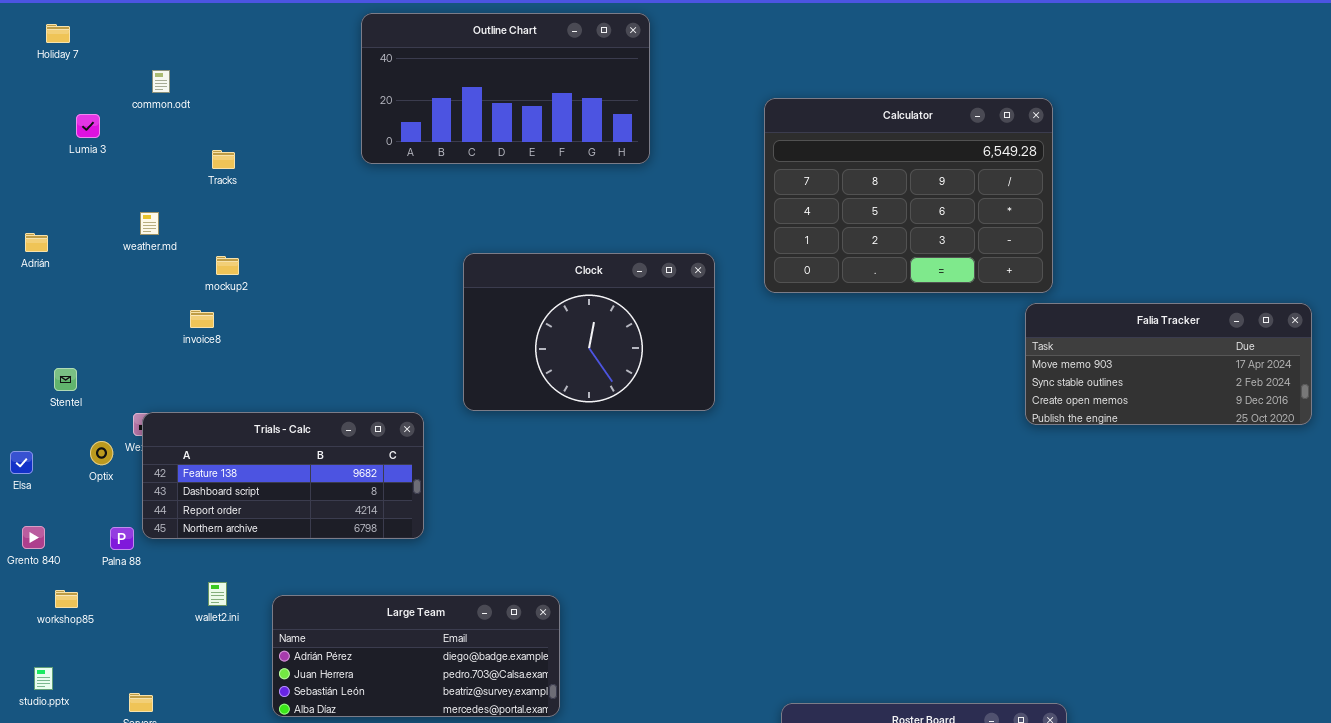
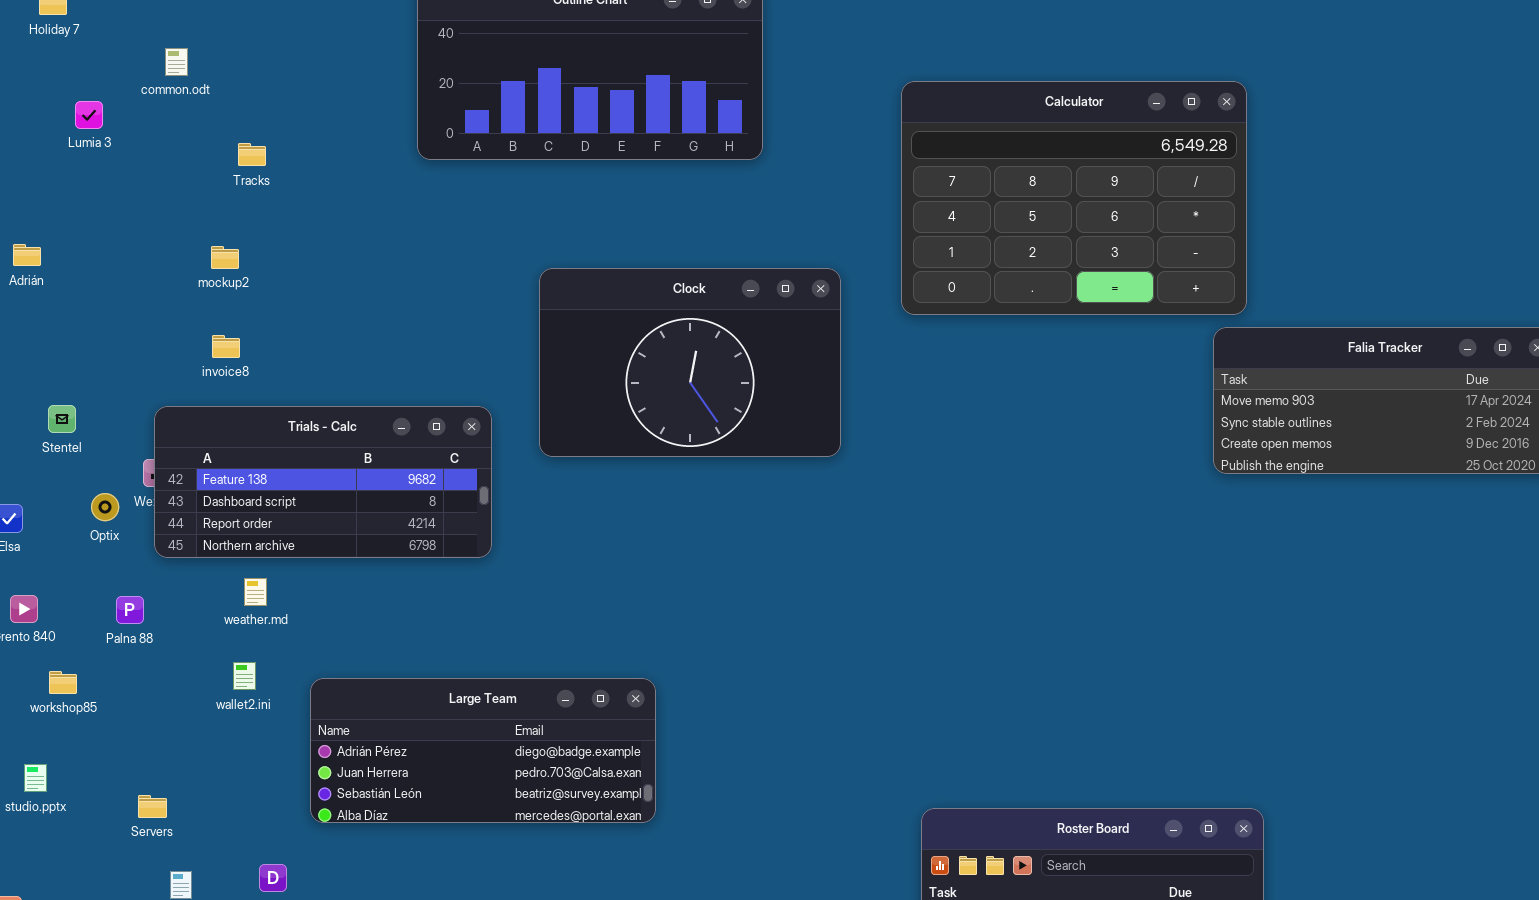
weather.md: [140,212,159,235] -> [244,578,267,606], moved
mockup2: [216,256,239,275] -> [211,246,239,269], moved
Trials - Calc: [142,412,424,539] -> [154,406,492,558], moved

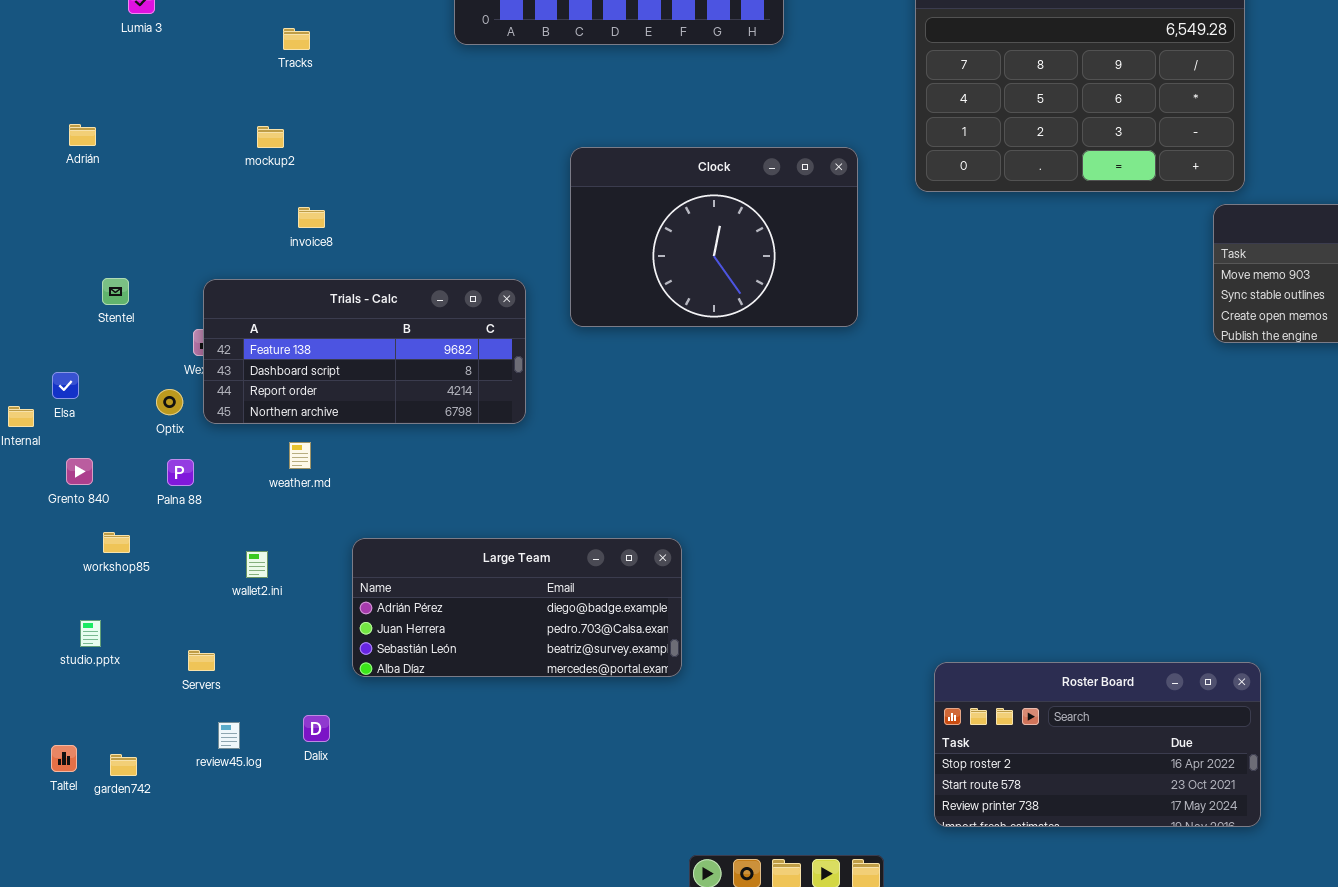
invoice8: [212,335,240,358] -> [298,207,325,228], moved
Optix: [91,493,119,521] -> [156,389,183,415], moved
wallet2.ini: [233,662,256,690] -> [246,551,268,578], moved

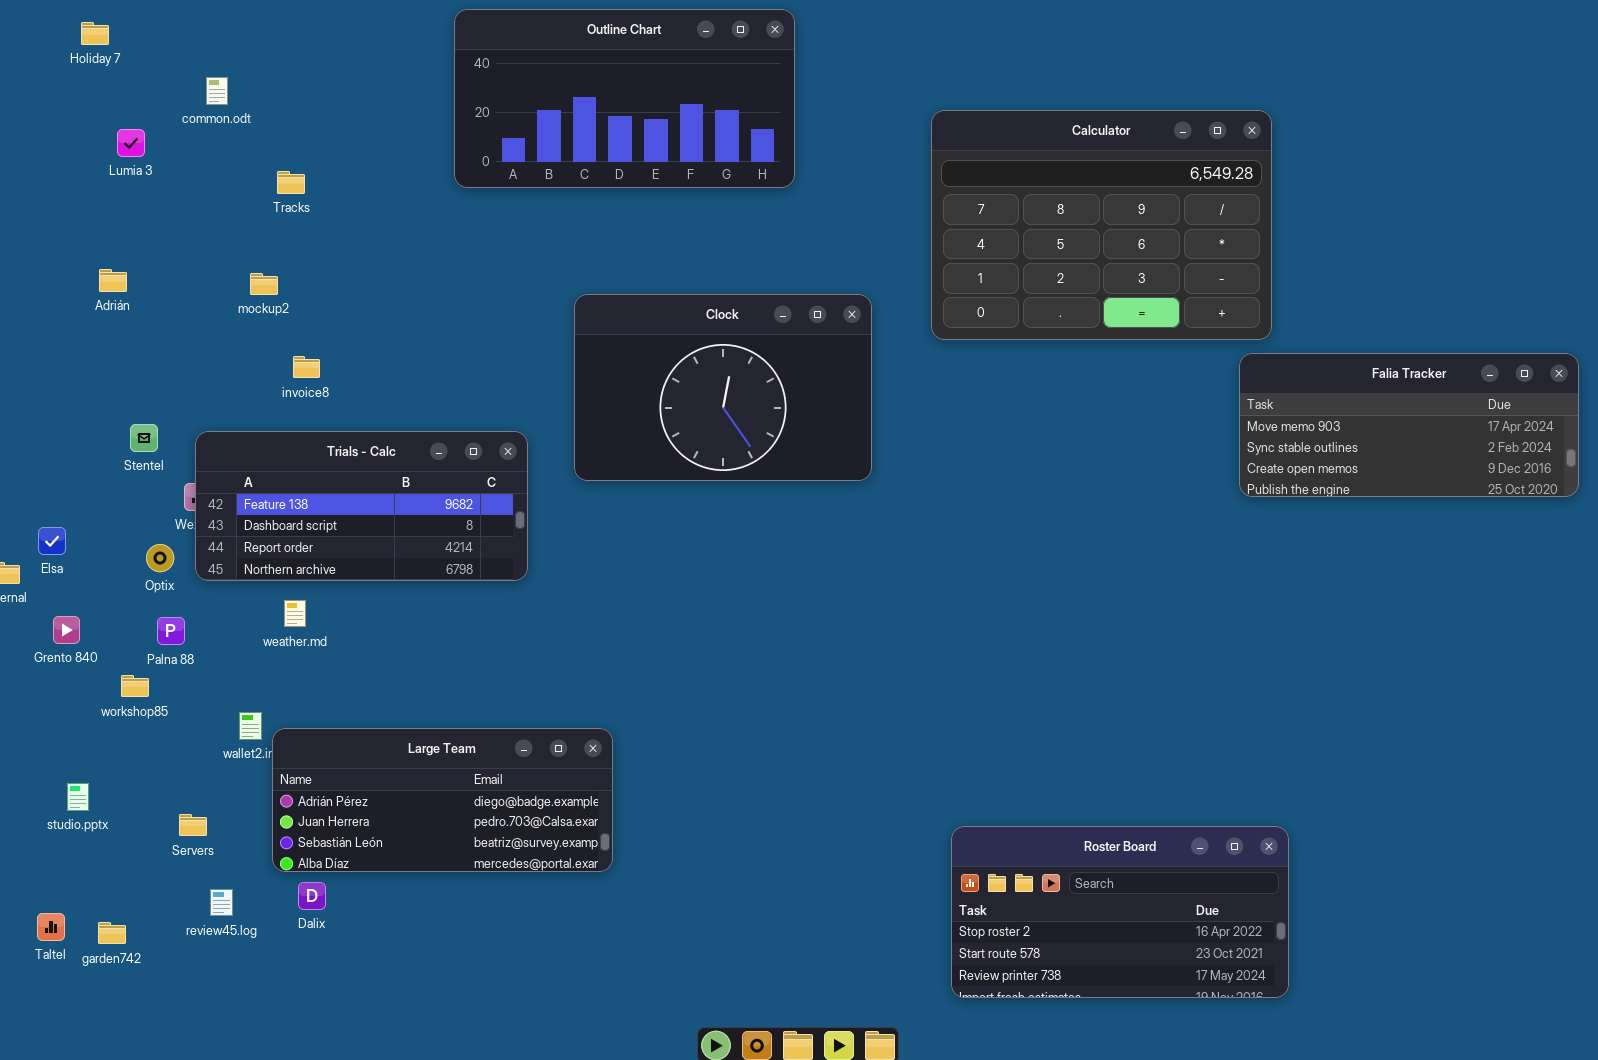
Adrián: [69,124,96,146] -> [99,269,127,292], moved
Stentel: [102,278,129,305] -> [130,424,158,452], moved
workshop85: [103,532,130,553] -> [121,675,149,697], moved
Large Team: [352,538,682,677] -> [272,728,613,872], moved

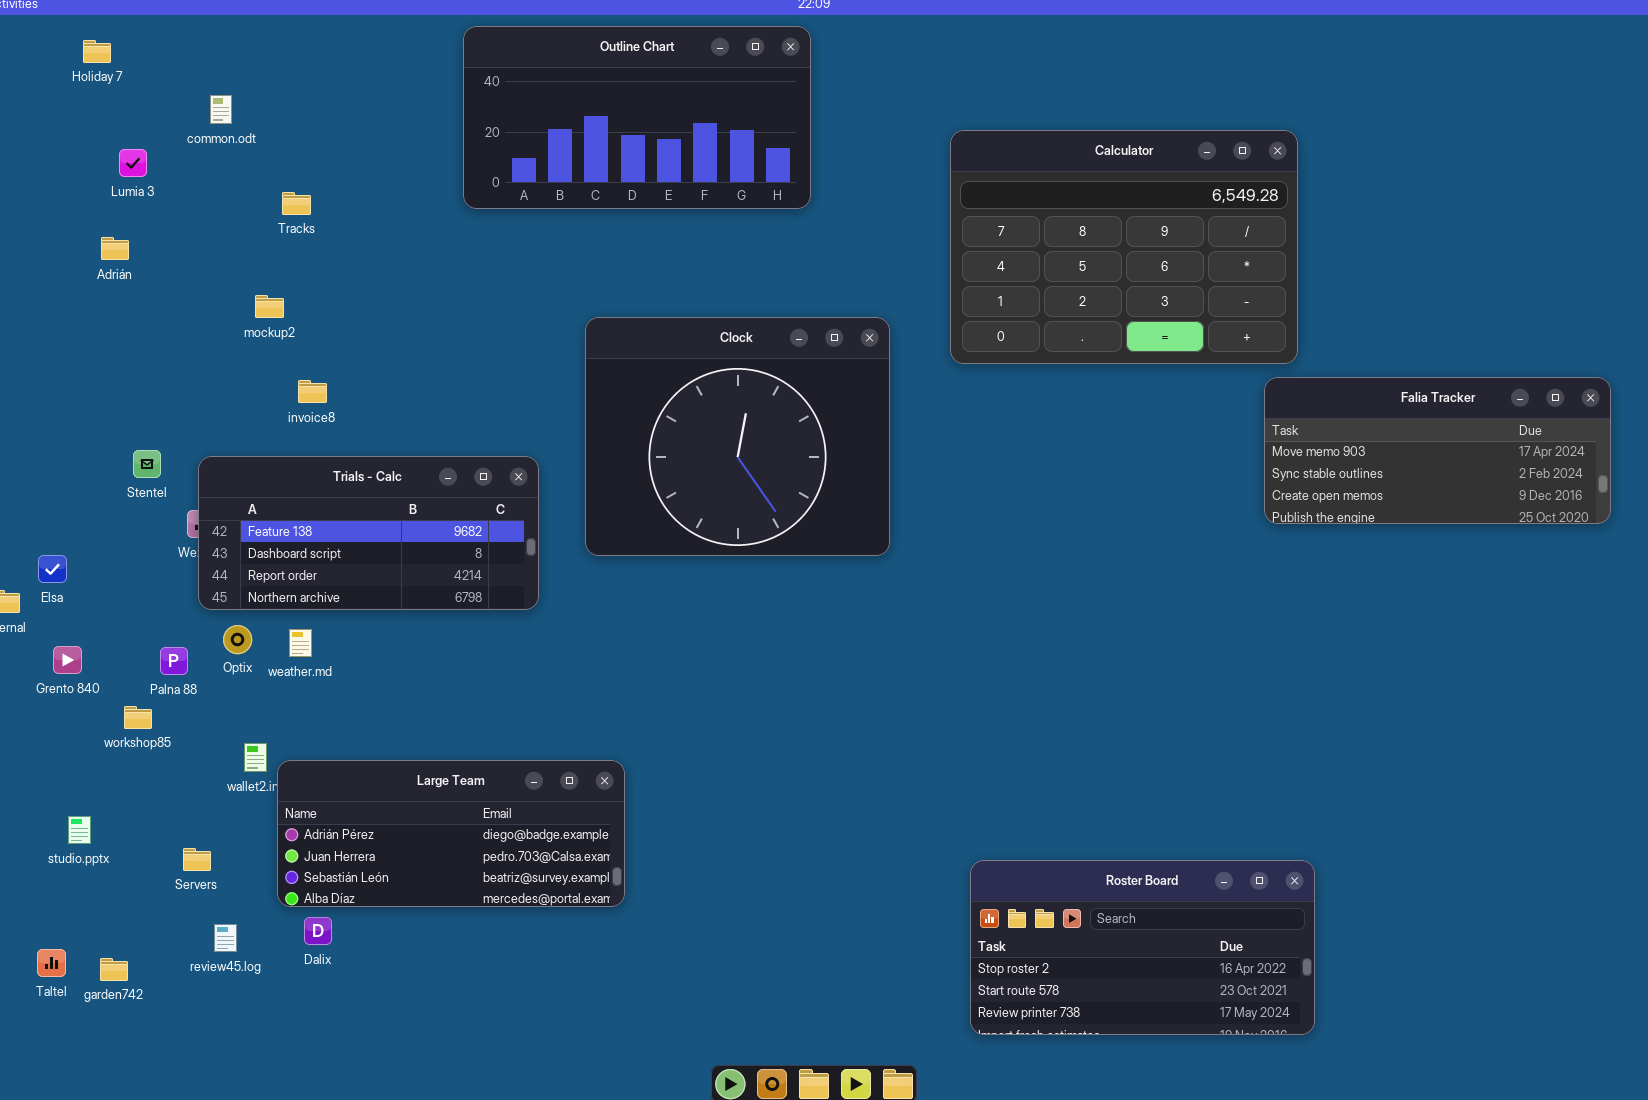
Adrián: [99,269,127,292] -> [101,237,129,260], moved
Clock: [574,294,872,481] -> [585,317,890,556], resized
Optix: [146,544,174,572] -> [223,625,252,654], moved

